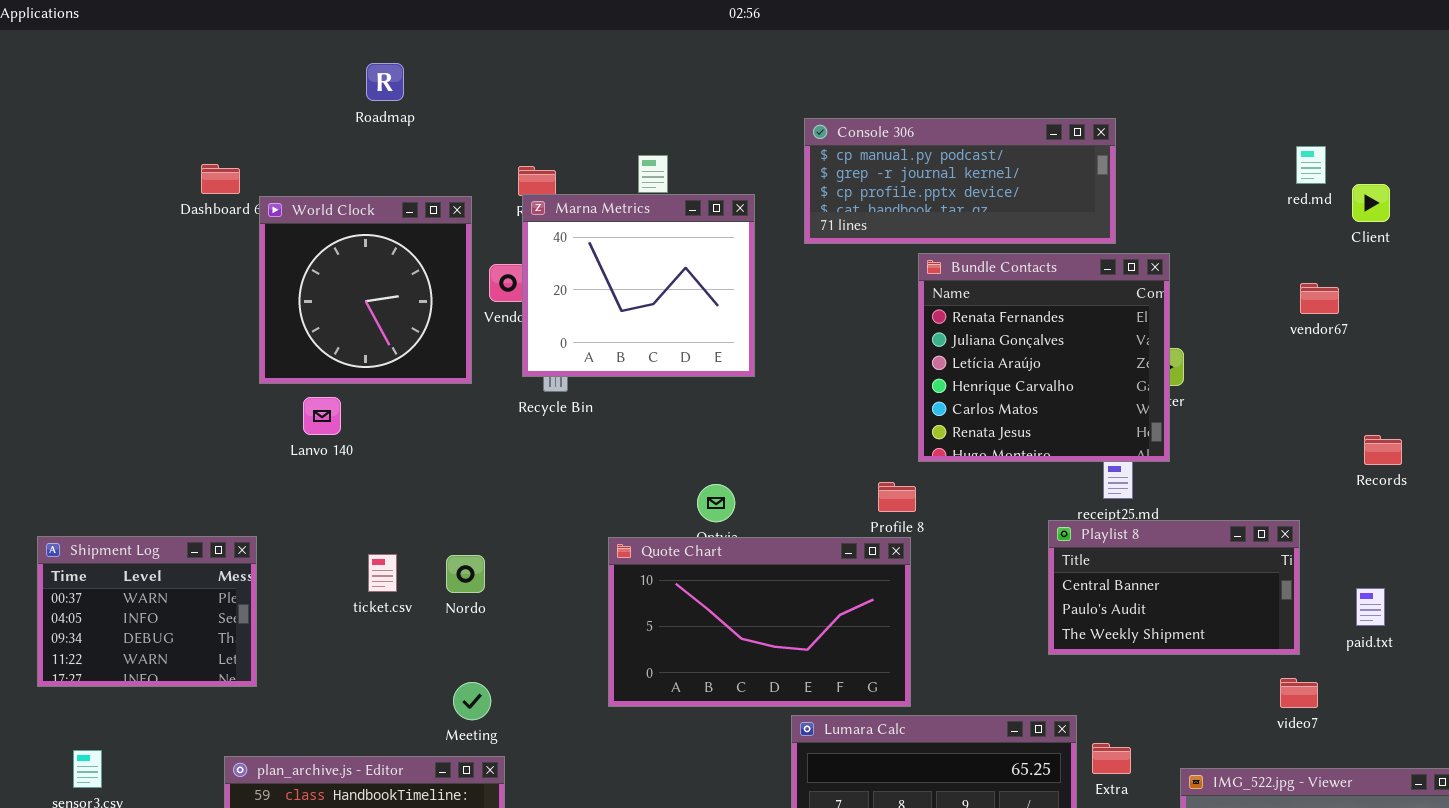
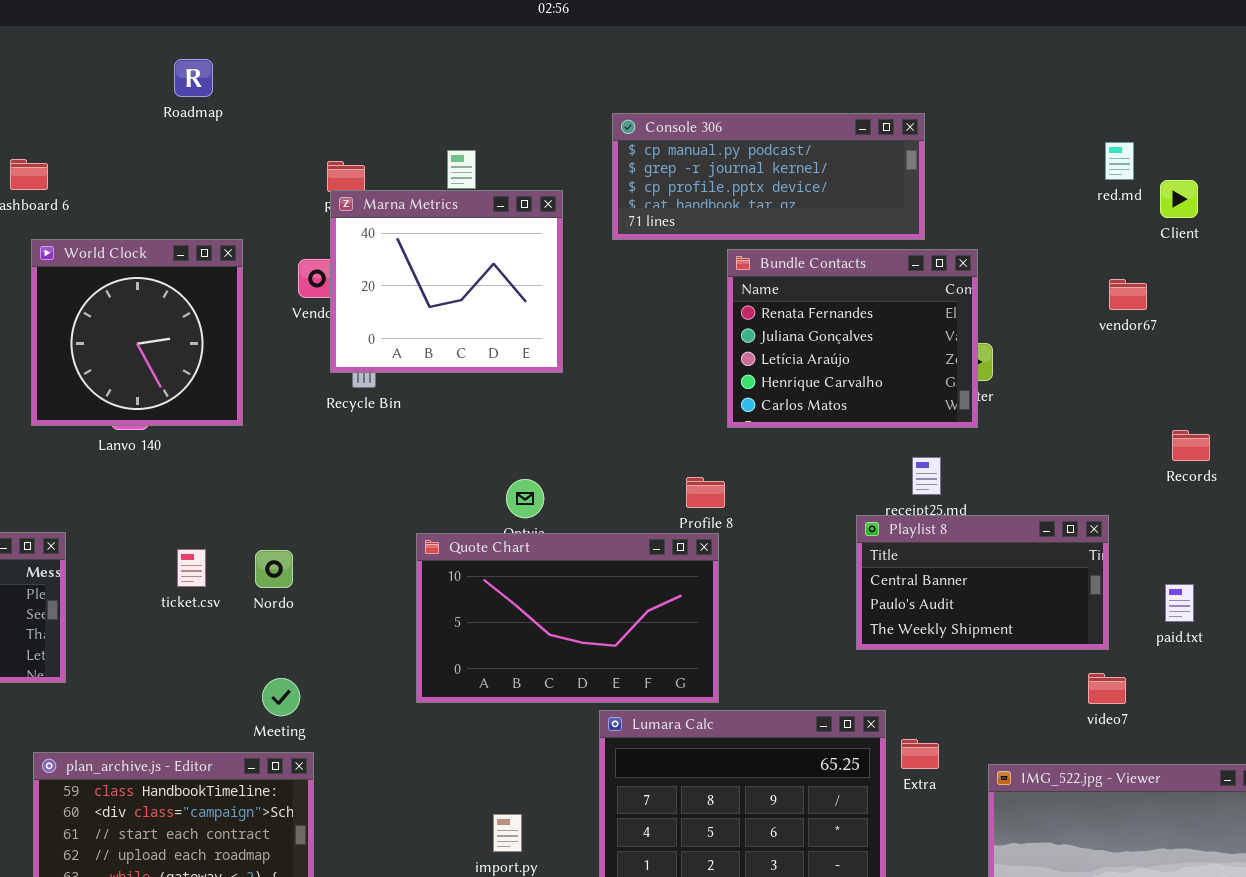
World Clock: [259,196,472,384] -> [31,239,243,426], moved
Bundle Contacts: [918,253,1170,462] -> [727,249,978,428], resized

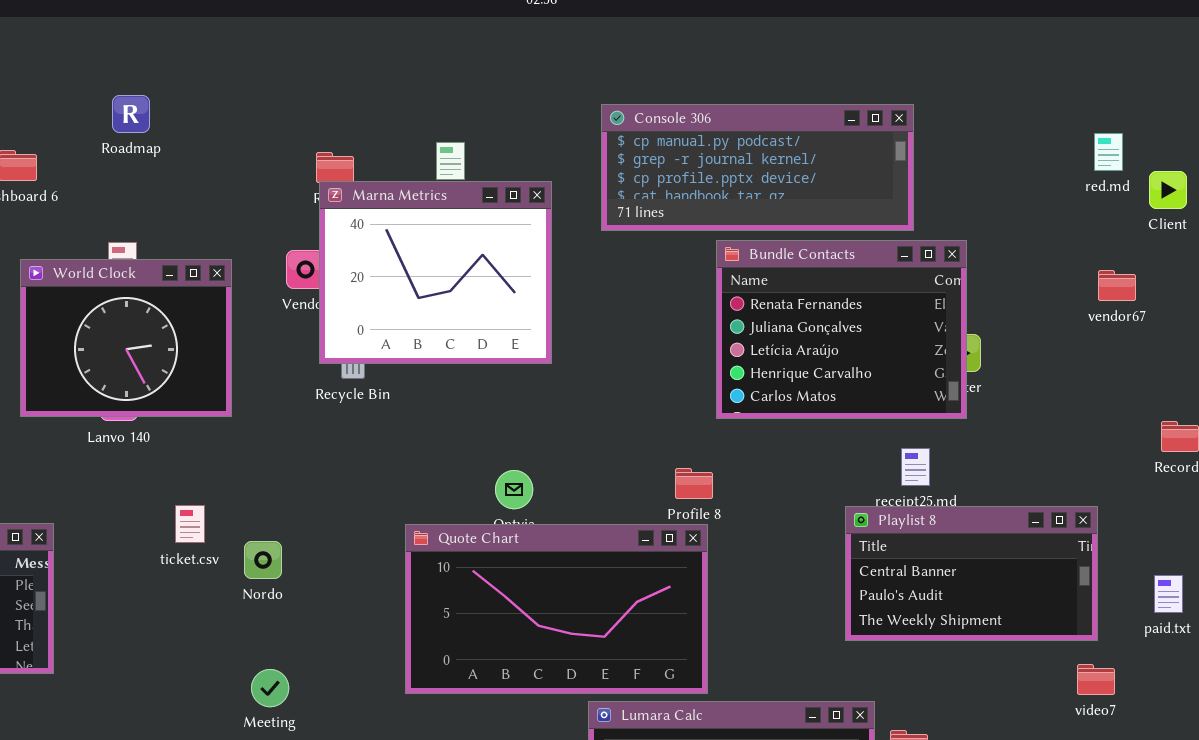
Roadmap: [174,59,213,97] -> [112,95,150,133], moved
World Clock: [31,239,243,426] -> [20,259,232,417], resized
ticket.csv: [177,549,206,587] -> [175,505,205,543], moved

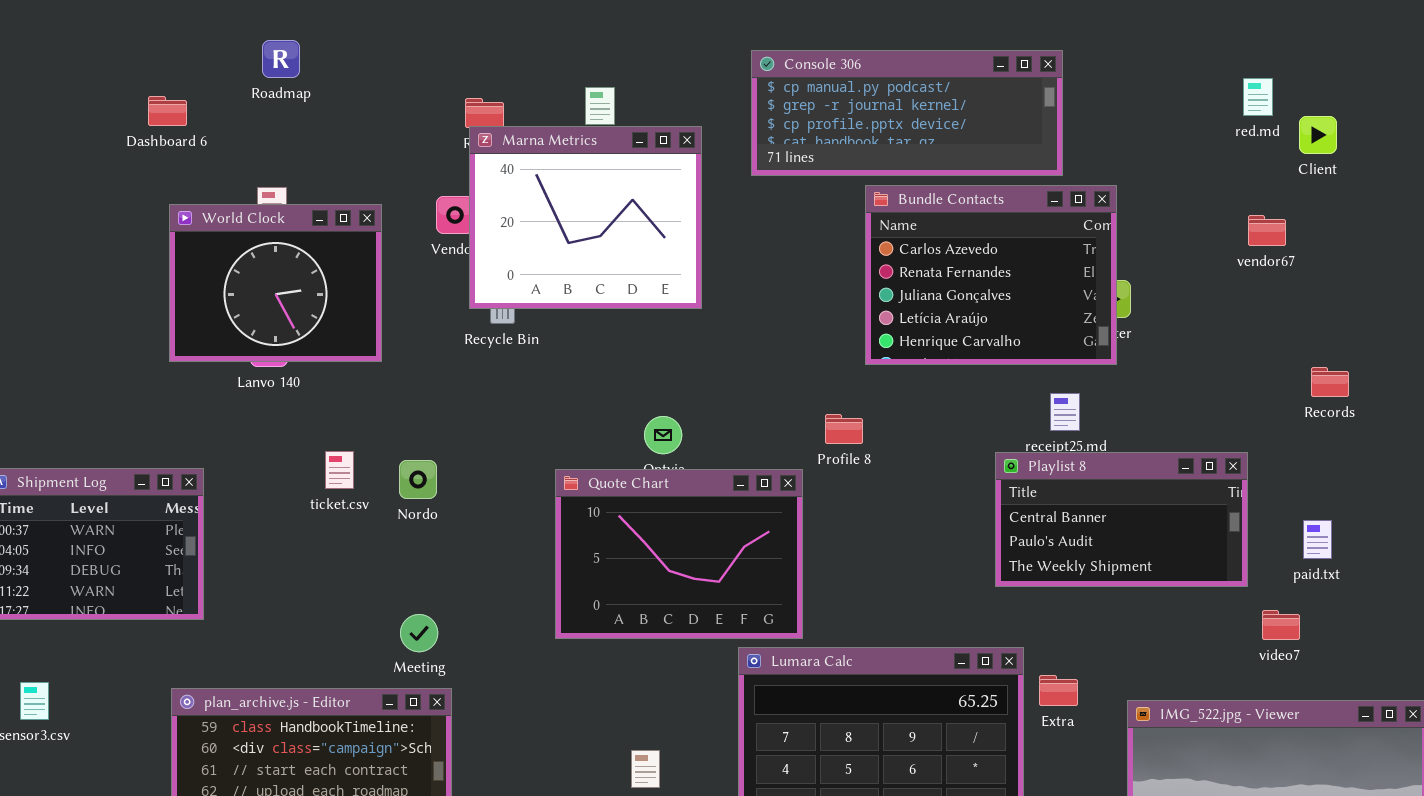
Bundle Contacts: [716,240,967,419] -> [865,185,1117,365], scrolled up 1 row
Quote Chart: [405,524,708,694] -> [555,469,803,639], resized
Nordo: [244,541,282,579] -> [399,460,437,499], moved
video7: [1077,664,1115,695] -> [1262,610,1300,640], moved

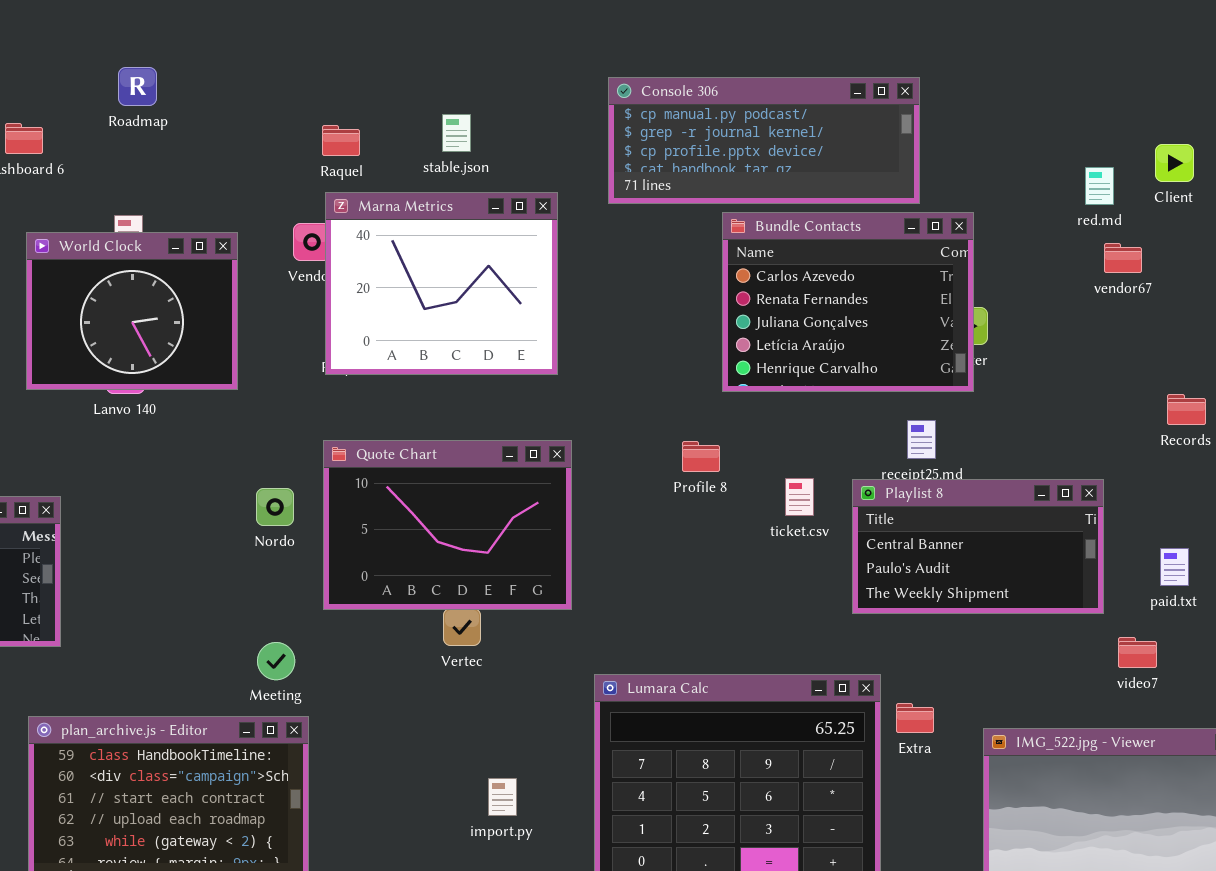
red.md: [1243,78,1273,116] -> [1085,167,1114,205], moved
Marna Metrics: [469,126,702,309] -> [325,192,558,375], moved
ticket.csv: [325,451,354,489] -> [785,478,814,516], moved
Quote Chart: [555,469,803,639] -> [323,440,572,610], moved

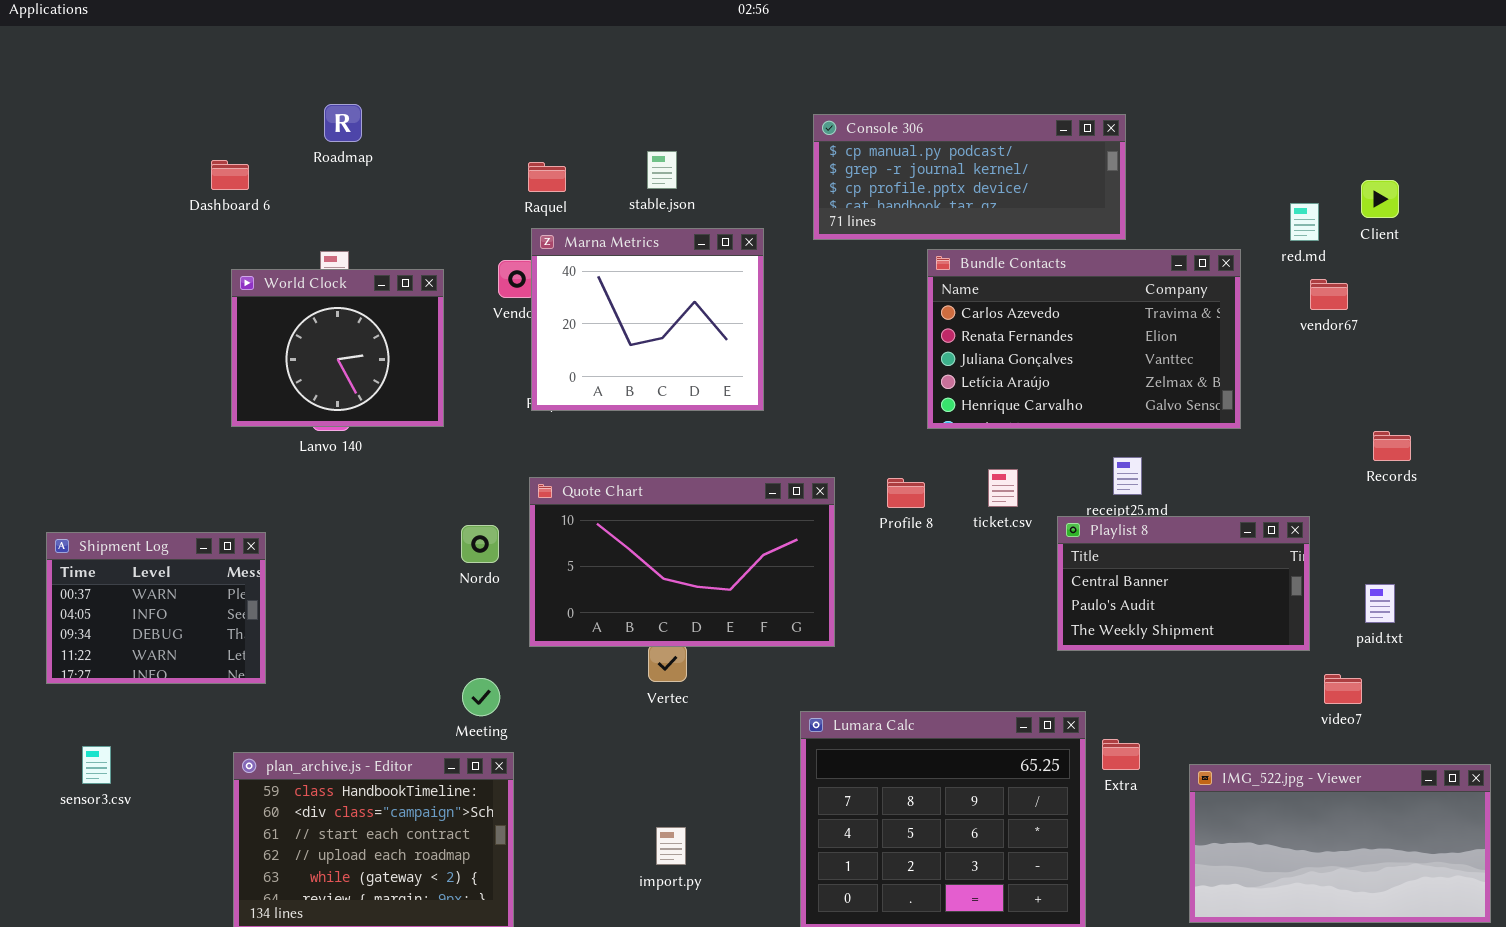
Bundle Contacts: [722,212,974,392] -> [927,249,1241,429], resized
Quote Chart: [323,440,572,610] -> [529,477,835,647], resized
ticket.csv: [785,478,814,516] -> [988,469,1018,507], moved
import.py: [488,778,517,816] -> [656,827,686,865], moved

